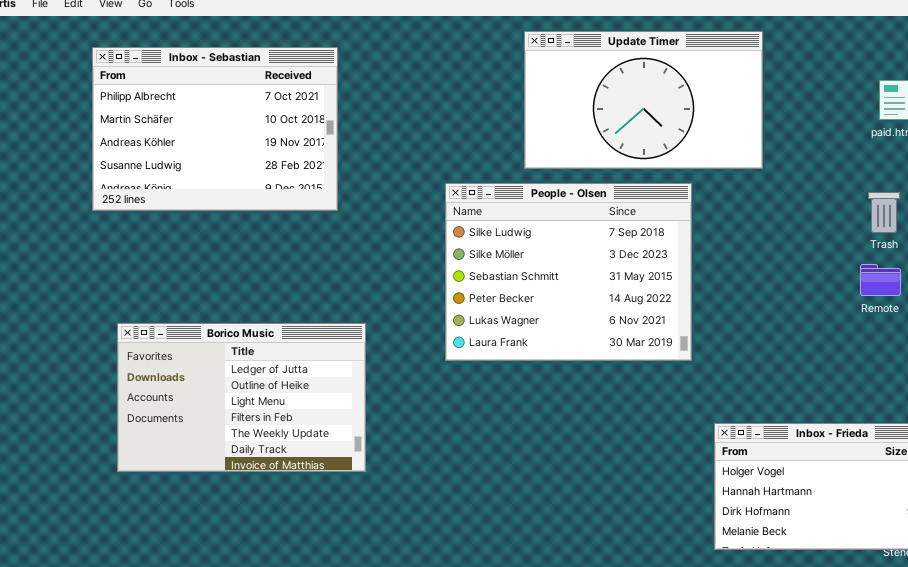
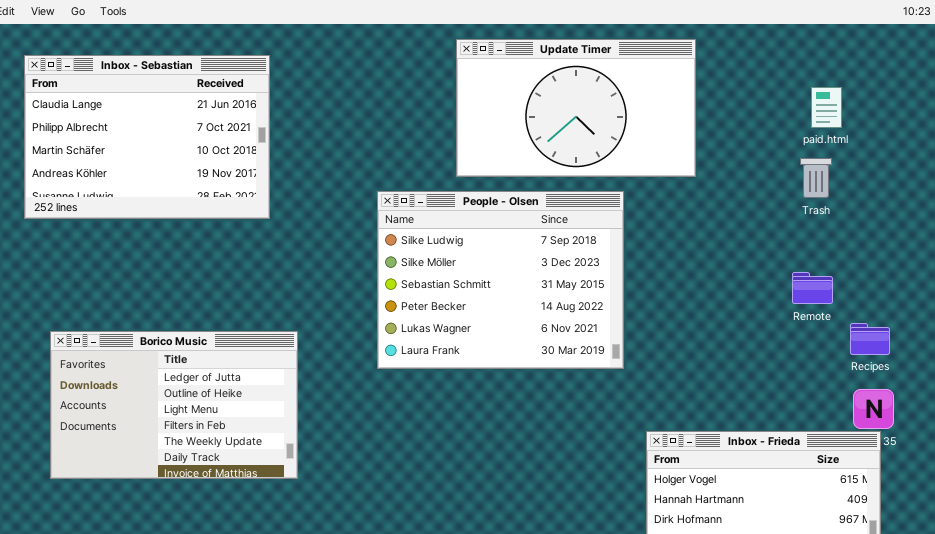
Inbox - Sebastian: [92,47,338,211] -> [24,55,270,219], scrolled up 1 row
Trash: [868,192,900,233] -> [800,158,832,198], moved

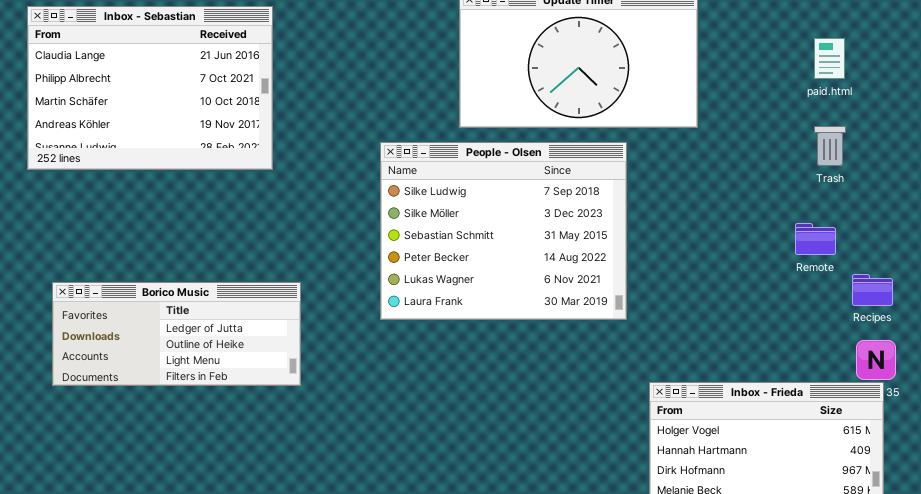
Trash: [800,158,832,198] -> [814,126,846,166], moved
Borico Music: [50,331,298,479] -> [52,282,301,386], resized

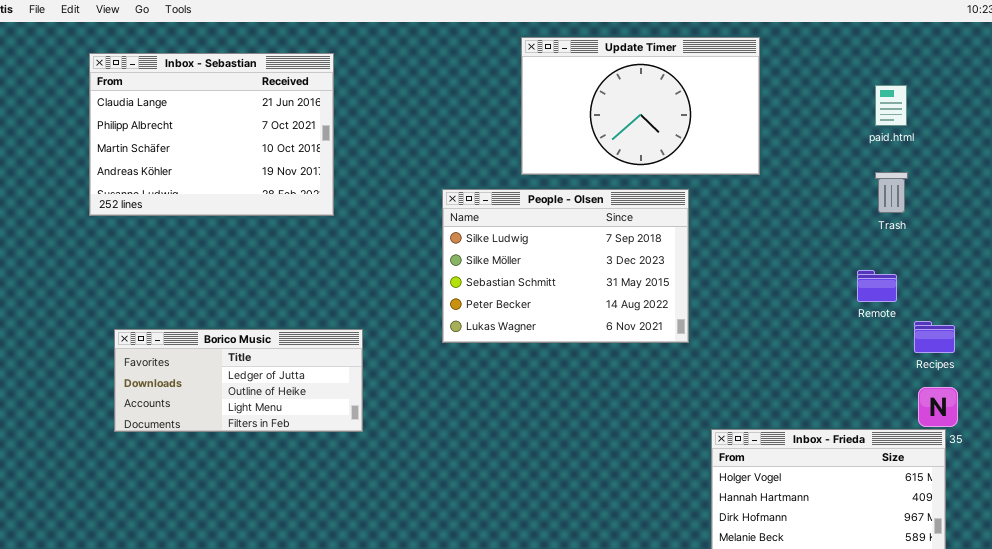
People - Olsen: [380,142,627,320] -> [442,189,689,343], resized

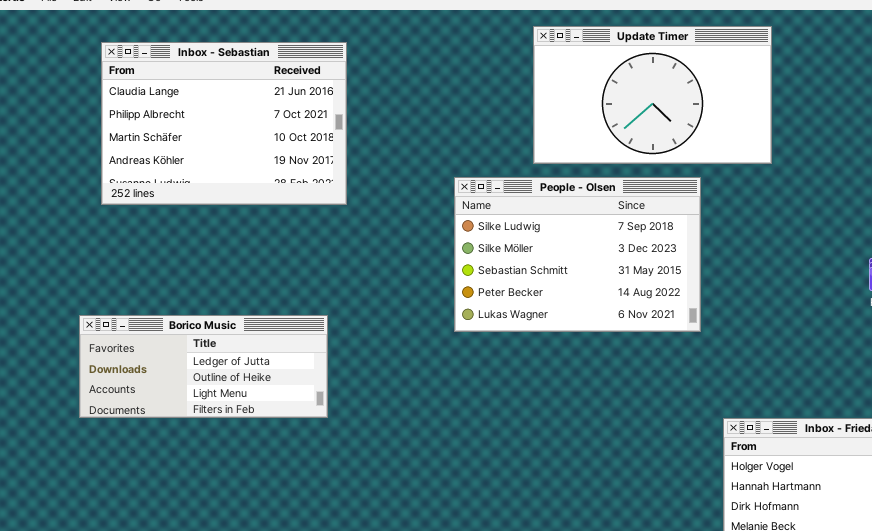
Borico Music: [114,329,363,432] -> [79,315,328,418], moved

